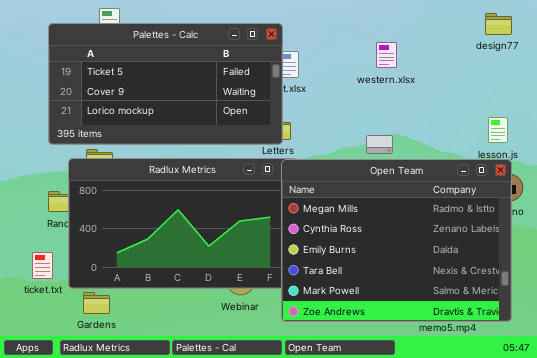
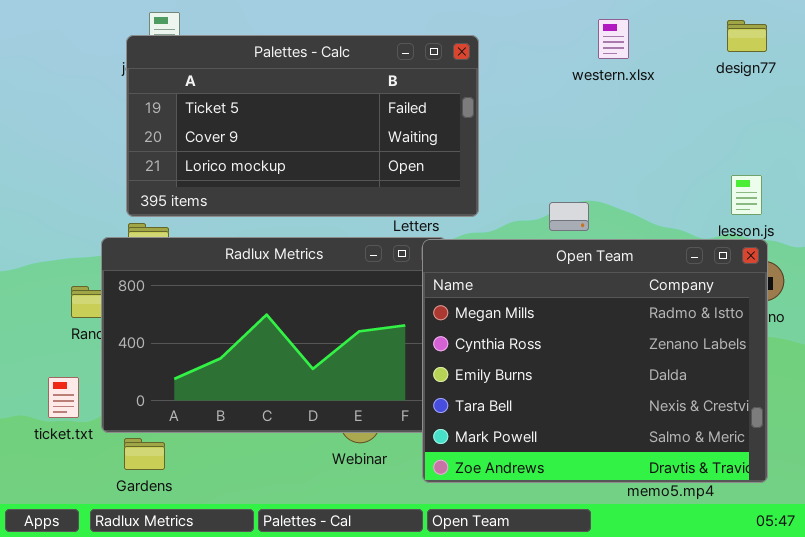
Palettes - Calc: [48,23,283,145] -> [126,35,479,217], moved
western.xlsx: [376,42,397,68] -> [598,19,629,59], moved

